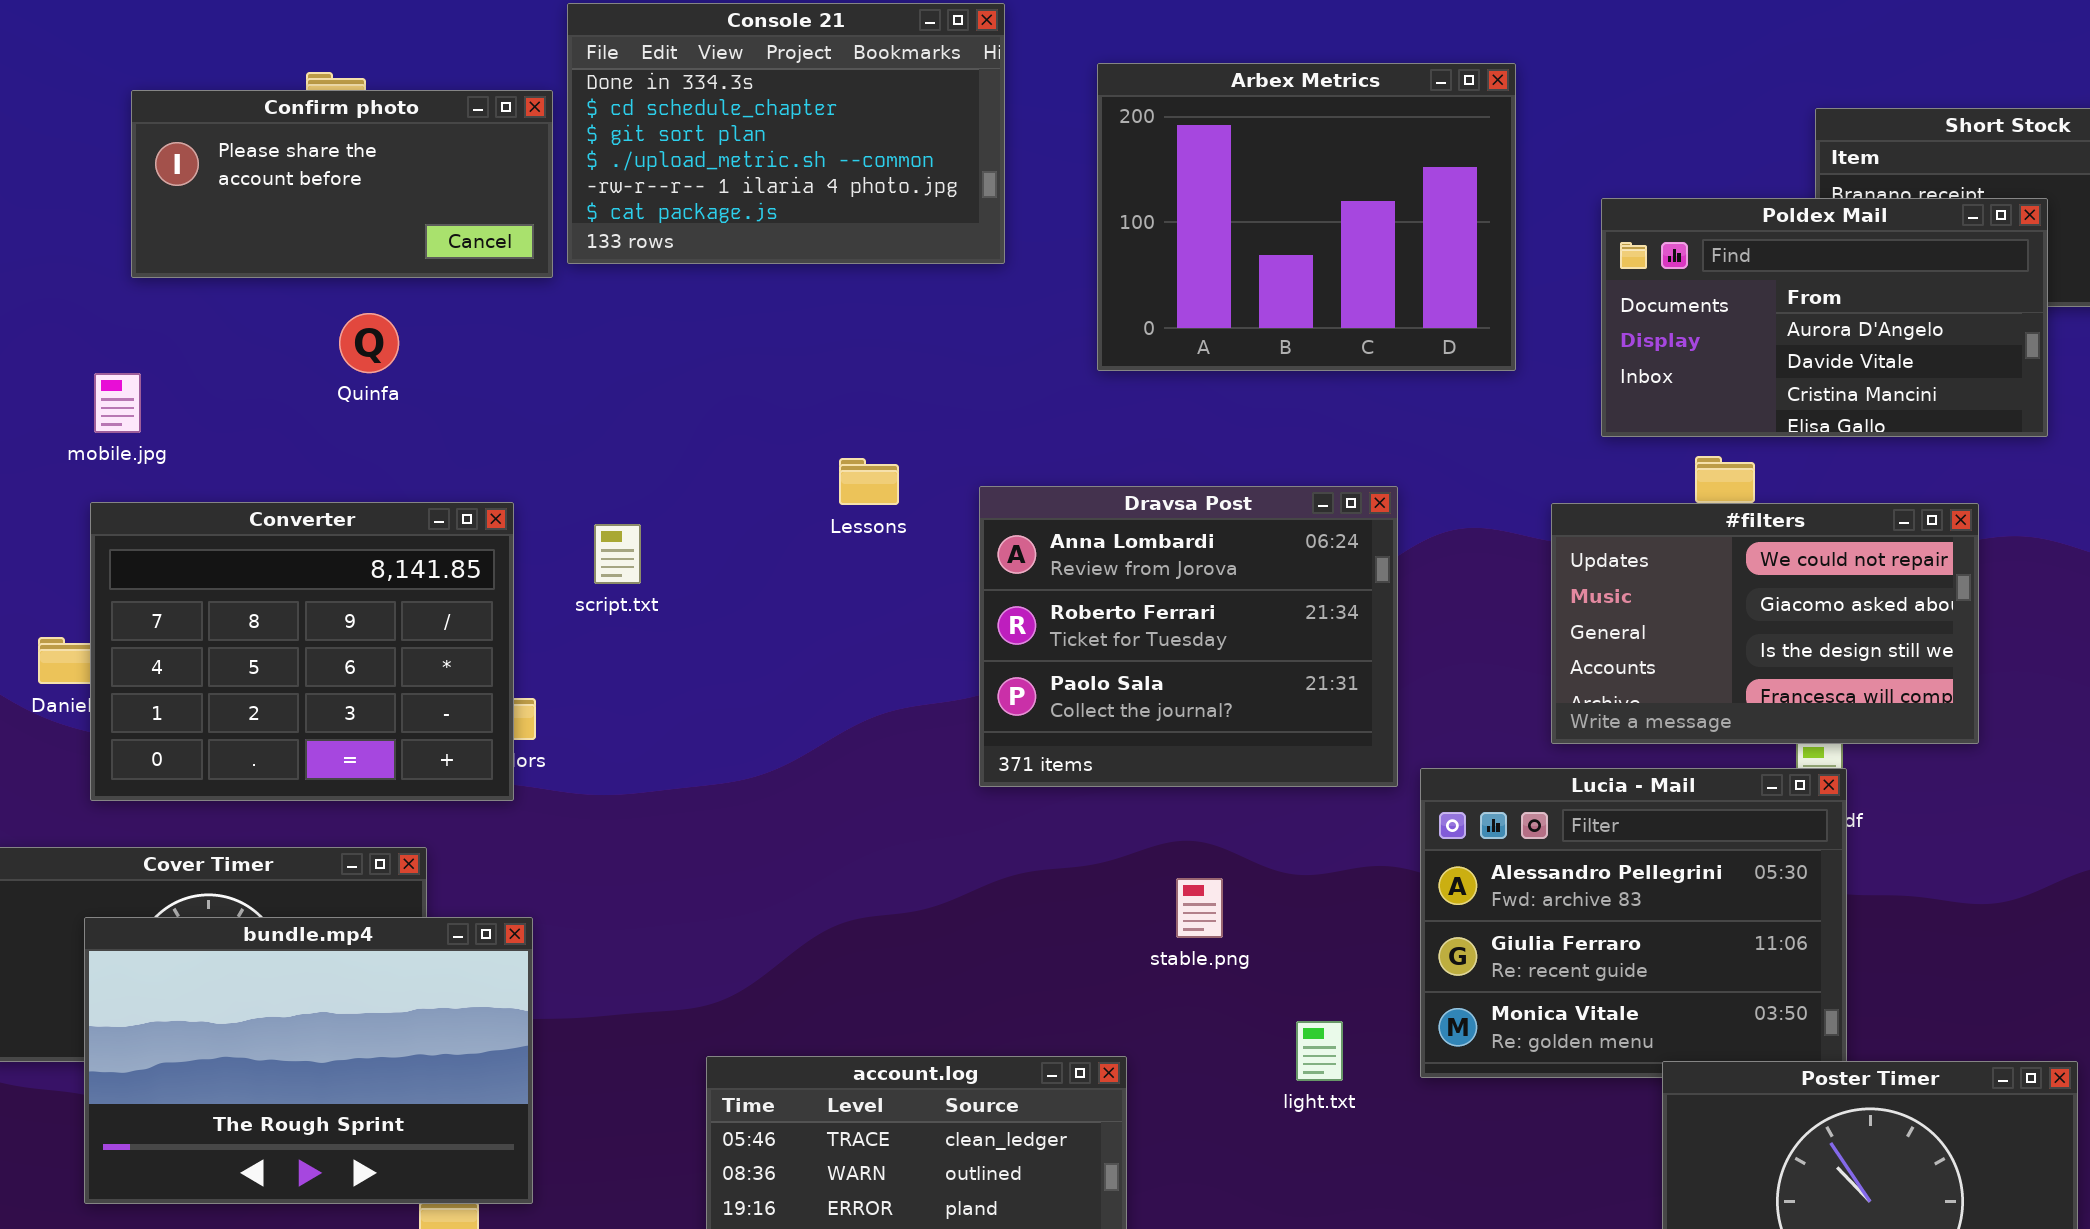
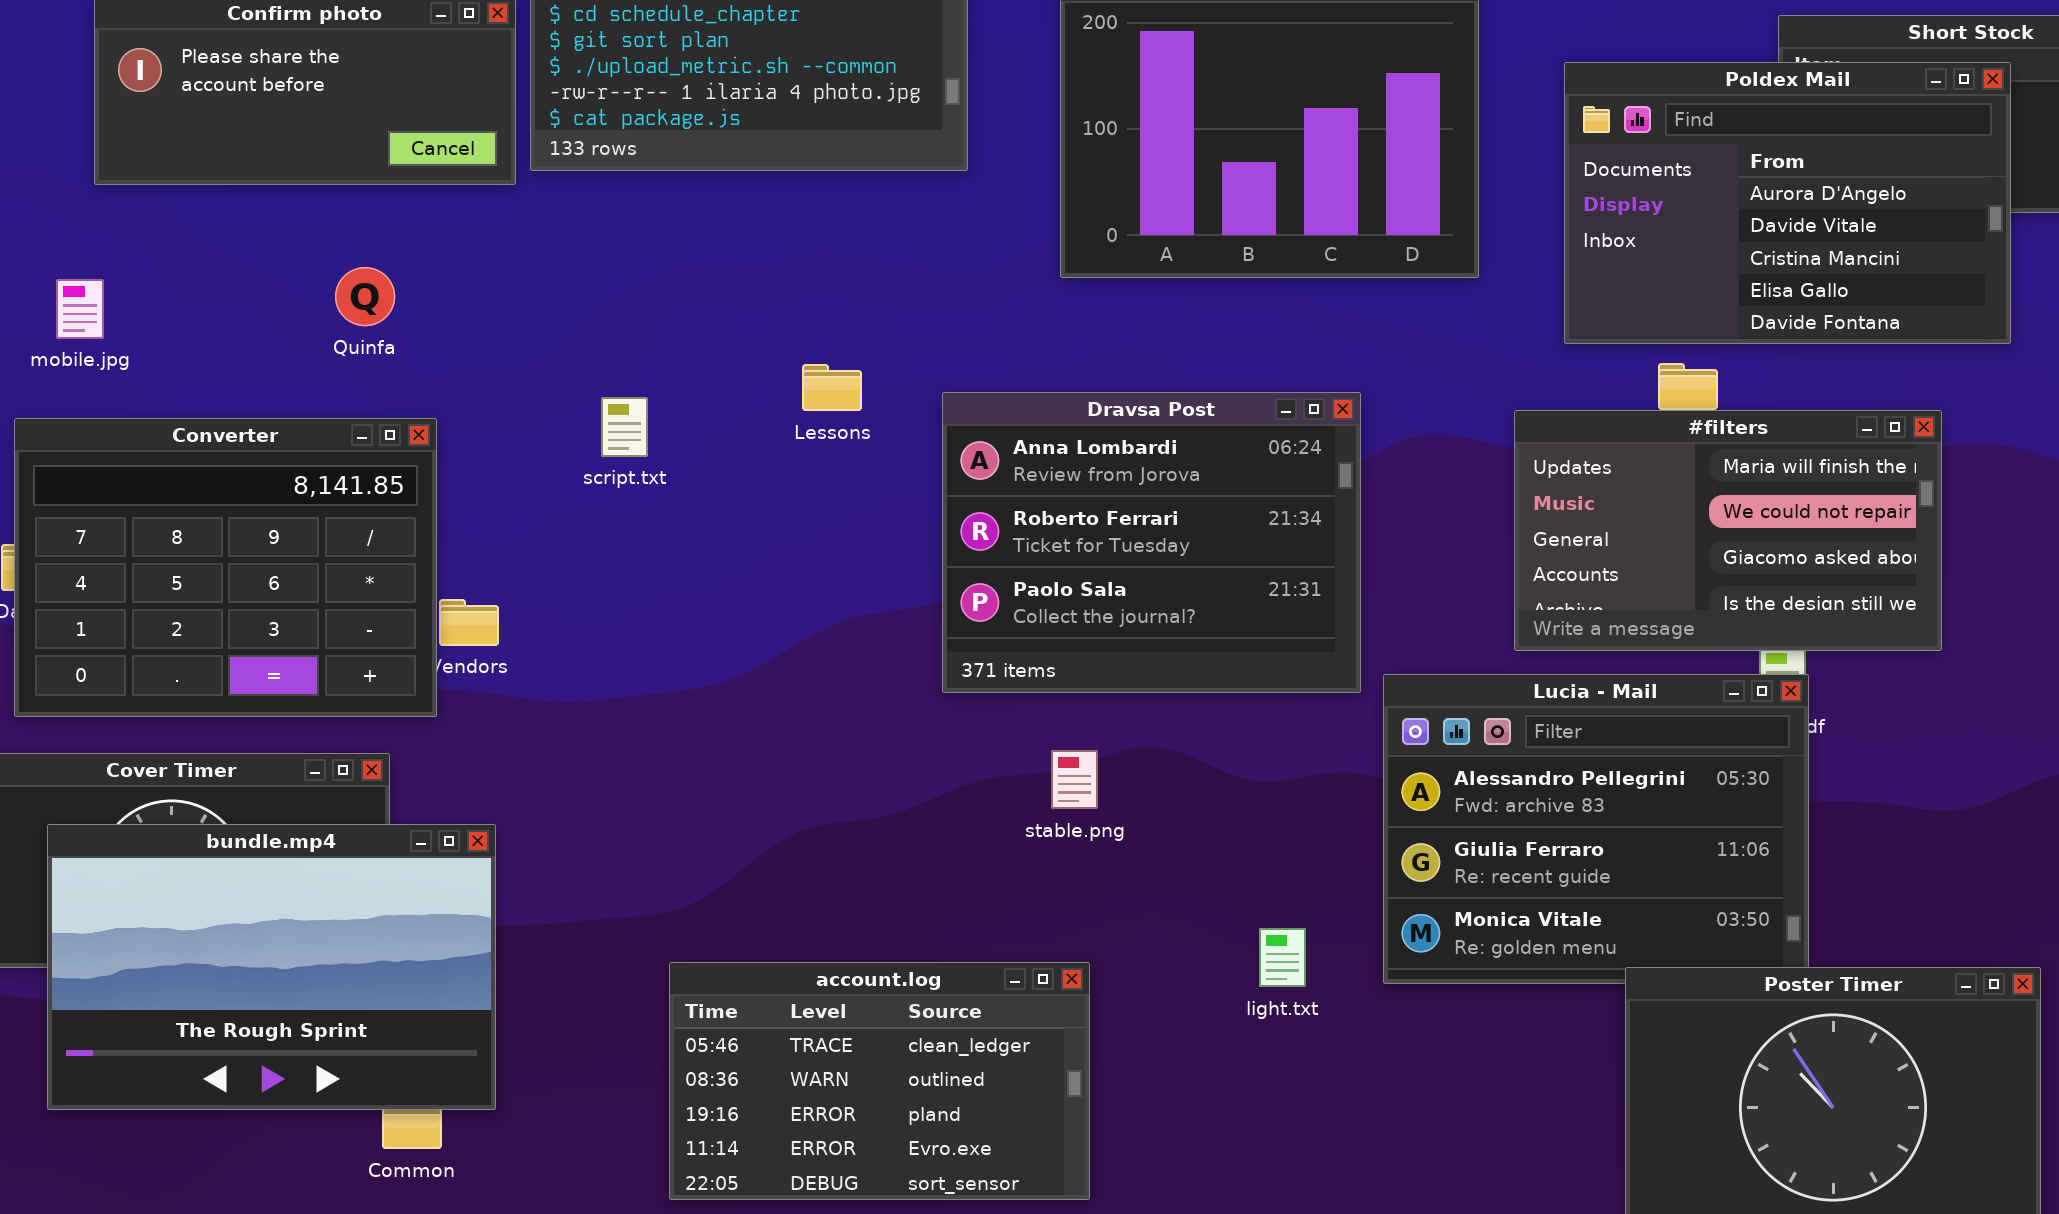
Poldex Mail: [1601,198,2048,437] -> [1564,62,2011,344], resized
Quinfa: [339,313,399,373] -> [335,267,395,326], moved
Converter: [90,502,514,801] -> [14,418,437,717], moved
#filters: [1551,503,1979,744] -> [1514,410,1942,651], scrolled up 1 row
script.txt: [594,524,641,584] -> [601,397,648,457], moved
stable.png: [1176,878,1223,938] -> [1051,750,1098,809], moved

